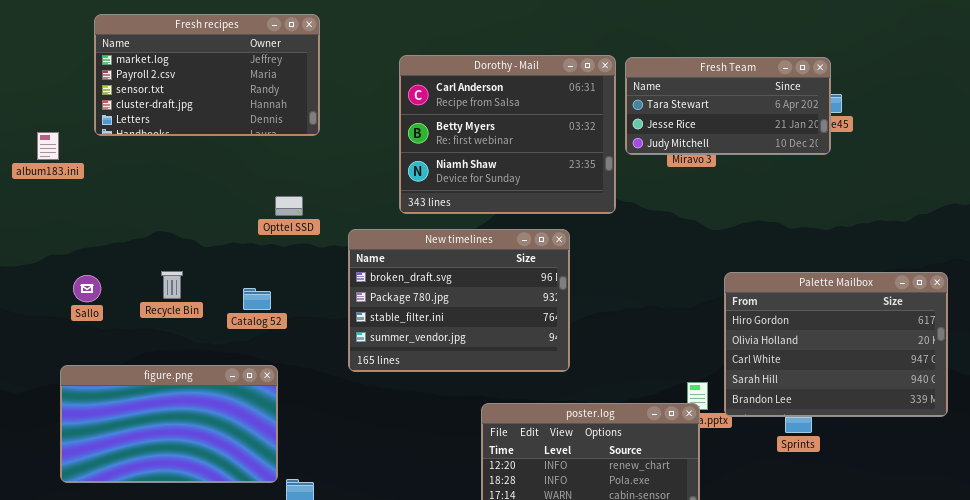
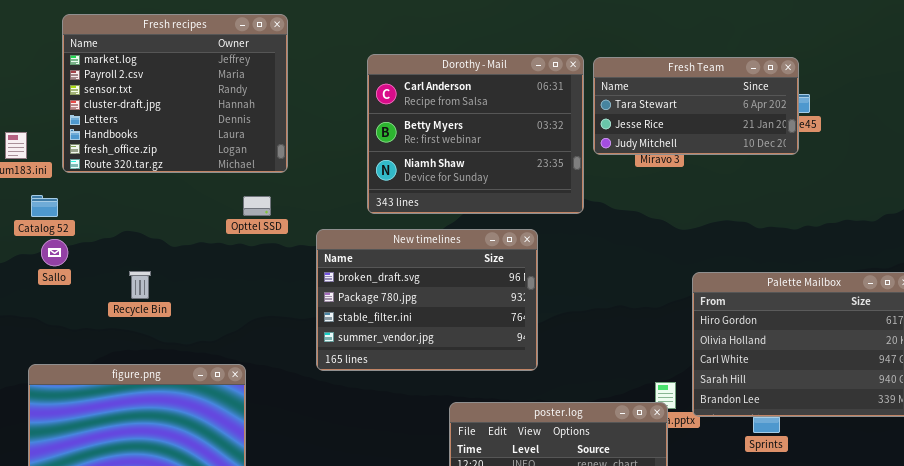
Fresh recipes: [94,14,320,136] -> [62,14,288,173], resized
Sallo: [73,275,101,302] -> [41,239,68,266], moved
Catalog 52: [243,288,271,310] -> [31,195,58,217], moved

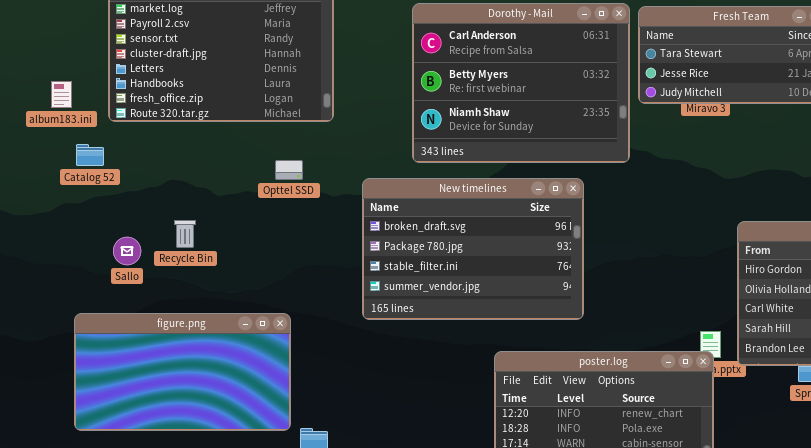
Opttel SSD: [243,196,271,216] -> [275,160,303,180], moved
Sallo: [41,239,68,266] -> [113,237,141,265], moved

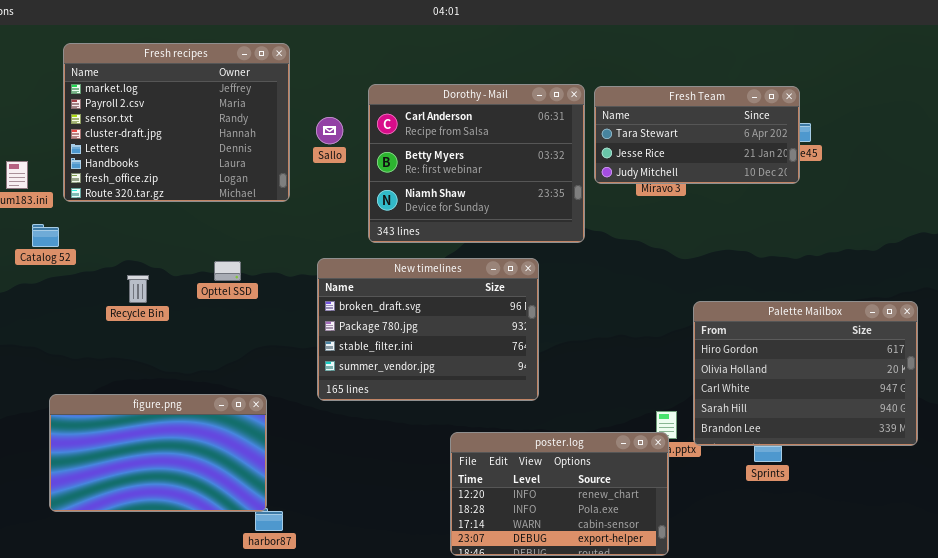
Opttel SSD: [275,160,303,180] -> [214,261,241,281], moved
Recycle Bin: [174,220,196,248] -> [127,275,149,303], moved
Sallo: [113,237,141,265] -> [316,117,343,144], moved
figure.png: [74,313,291,431] -> [49,394,267,512], moved

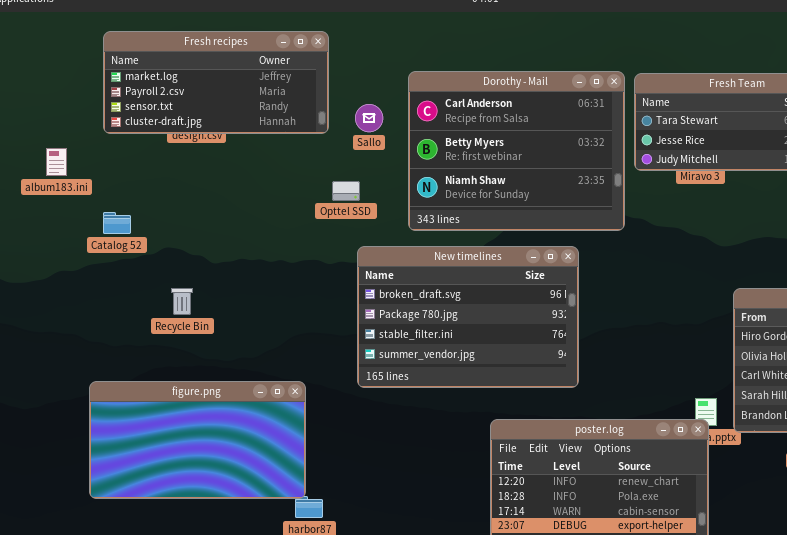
Fresh recipes: [63,43,290,202] -> [103,31,329,134], resized
Catalog 52: [32,224,59,247] -> [103,212,131,234], moved
Opttel SSD: [214,261,241,281] -> [332,181,360,201], moved
Recycle Bin: [127,275,149,303] -> [171,288,193,315], moved

